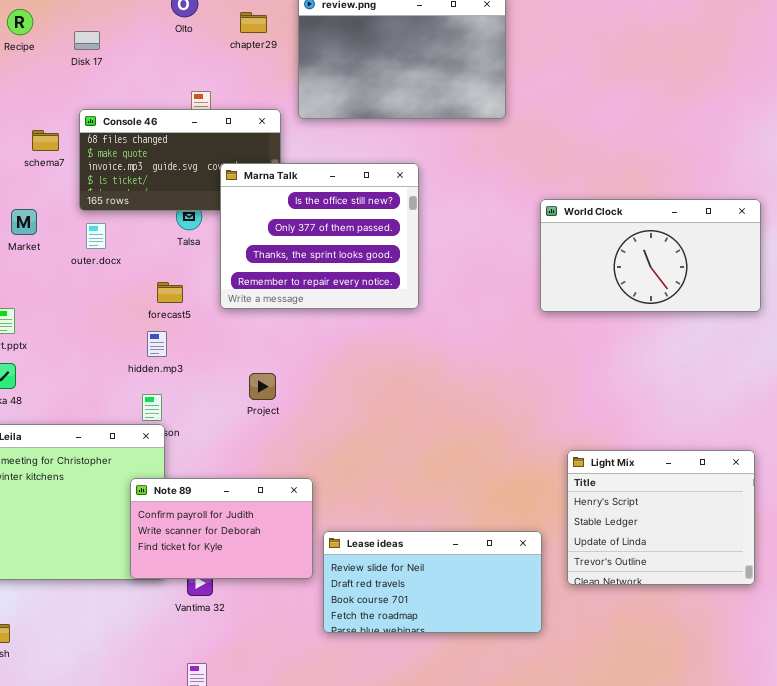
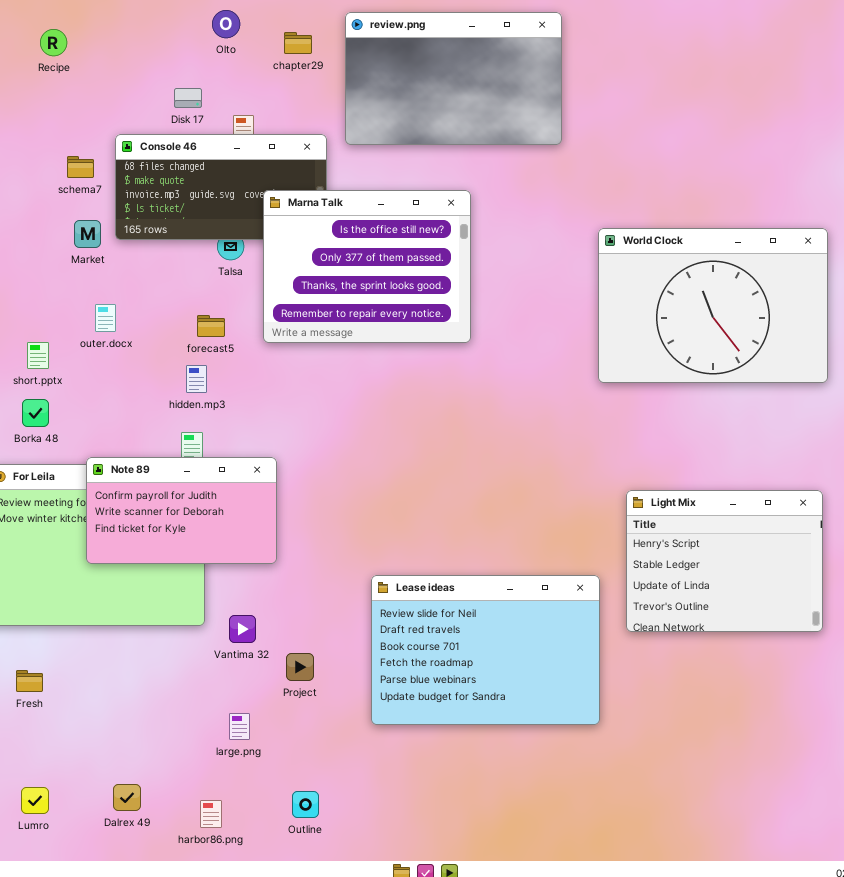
Disk 17: [74,31,100,50] -> [174,88,202,108], moved
World Clock: [540,199,761,312] -> [598,228,828,383], resized
Market: [11,209,37,235] -> [74,220,101,248], moved
outer.docx: [86,223,106,249] -> [95,304,116,332], moved
Project: [249,373,276,400] -> [286,653,314,681], moved
Note 89: [130,478,313,579] -> [86,457,277,564], moved
Lease ideas: [323,531,542,633] -> [371,575,600,725], resized

